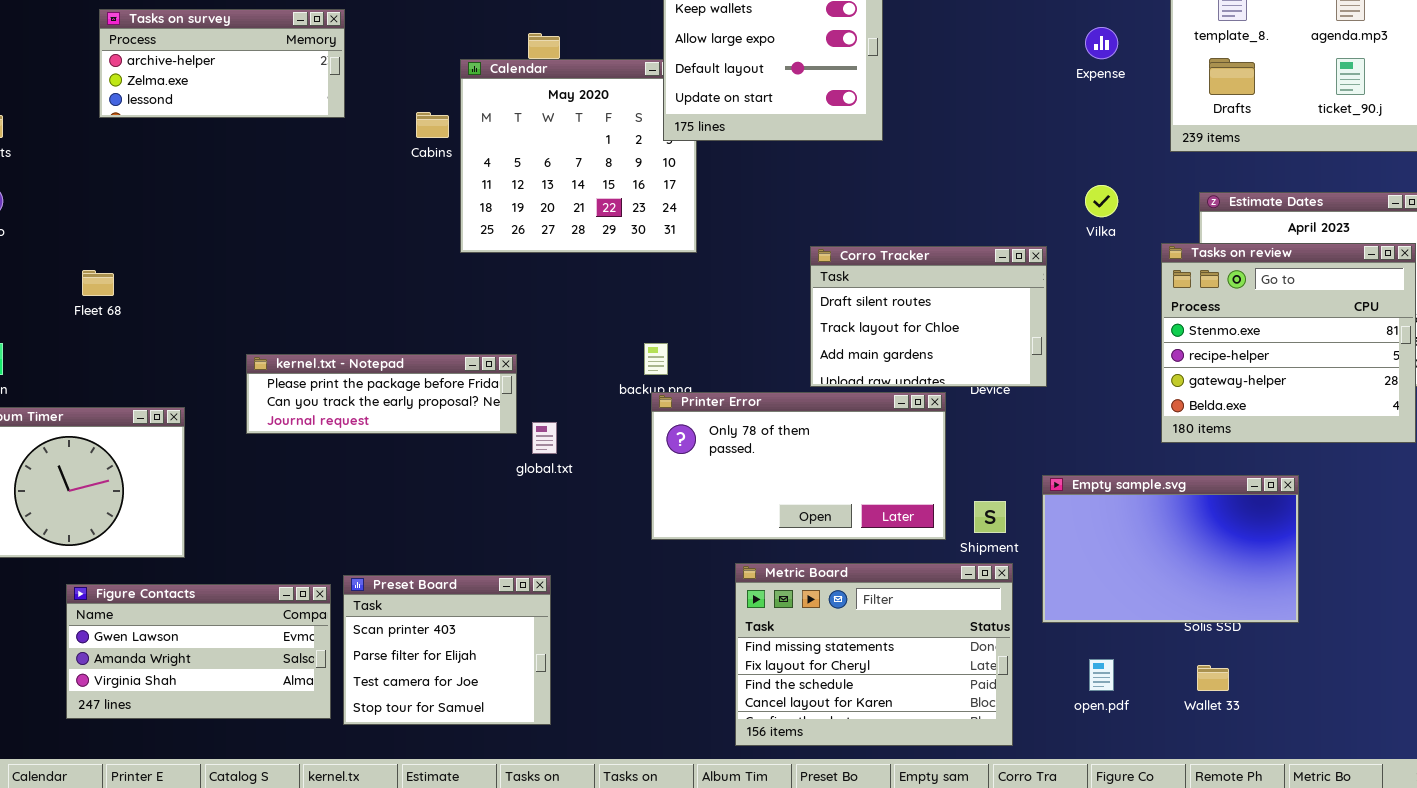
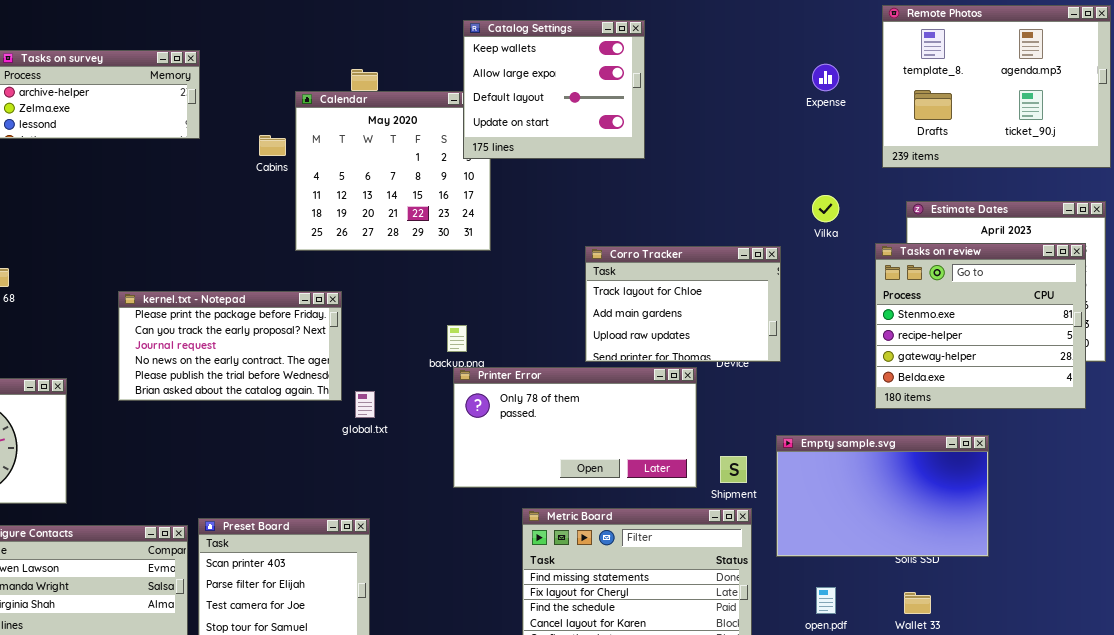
Corro Tracker: [810,246,1047,387] -> [585,246,781,362], scrolled down 1 row
kernel.txt - Notepad: [246,354,517,434] -> [118,291,342,401], resized

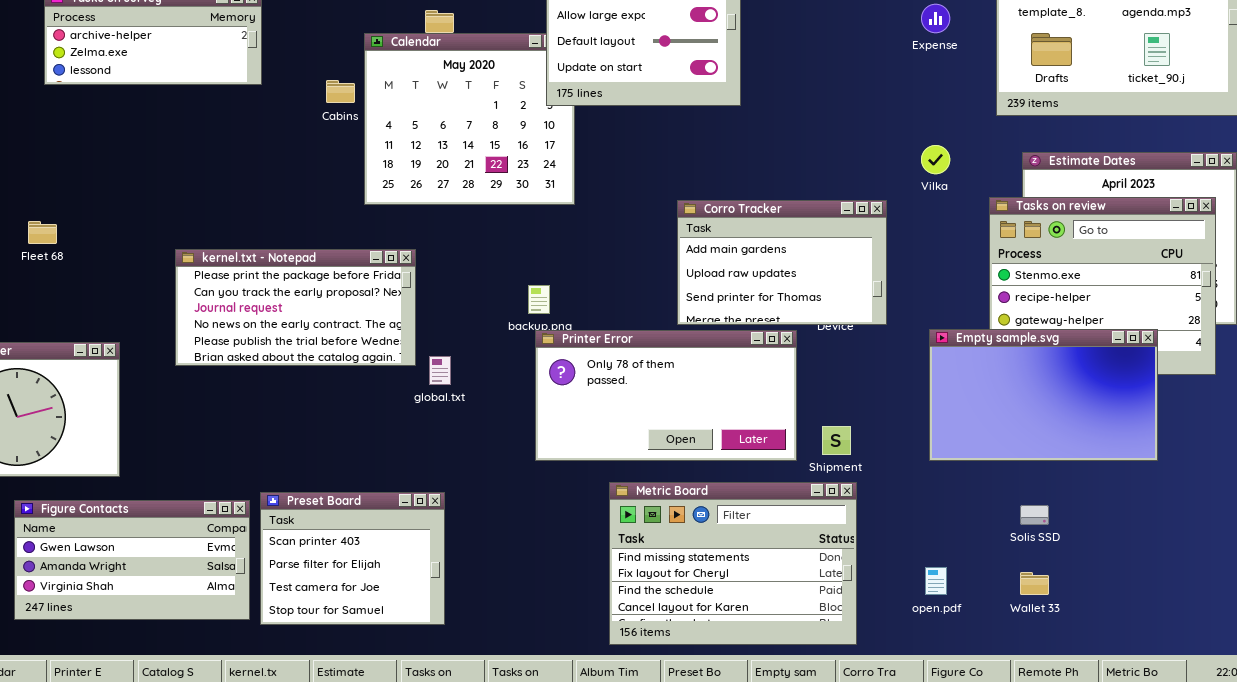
Corro Tracker: [585,246,781,362] -> [677,200,887,325], scrolled down 1 row
Empty sample.svg: [776,435,989,557] -> [929,329,1158,461], moved

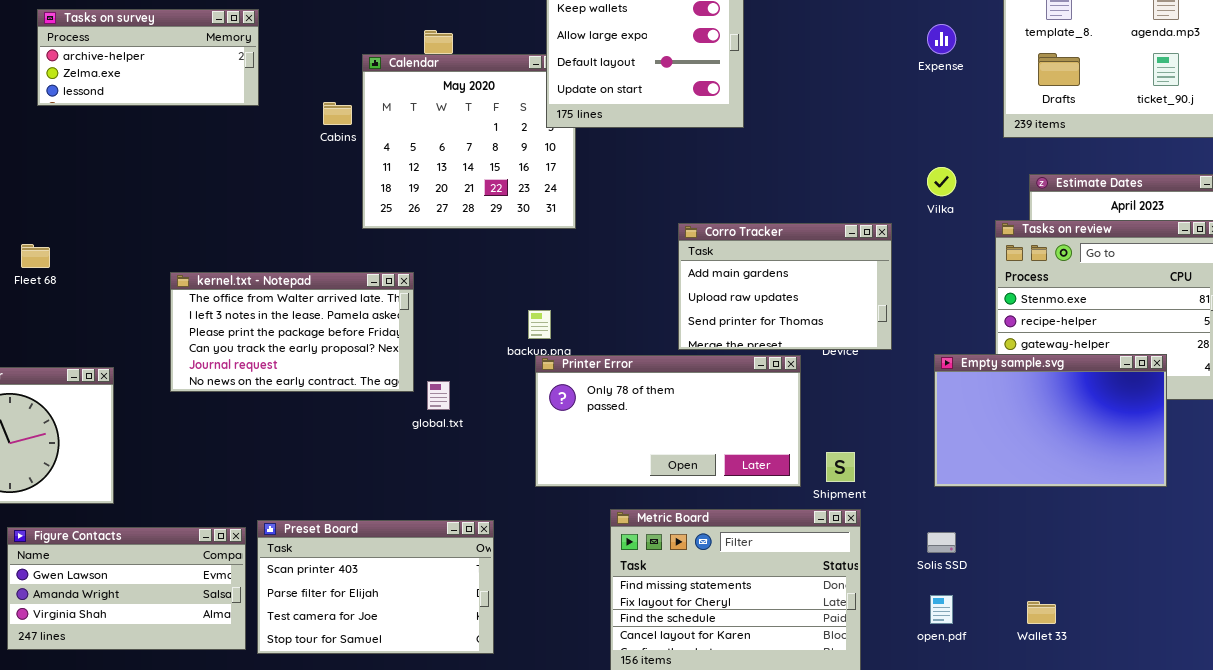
kernel.txt - Notepad: [175,249,416,366] -> [170,272,414,392], scrolled up 2 rows
Preset Board: [260,492,445,625] -> [257,520,494,654], resized
Solis SSD: [1020,505,1049,525] -> [927,532,956,553], moved

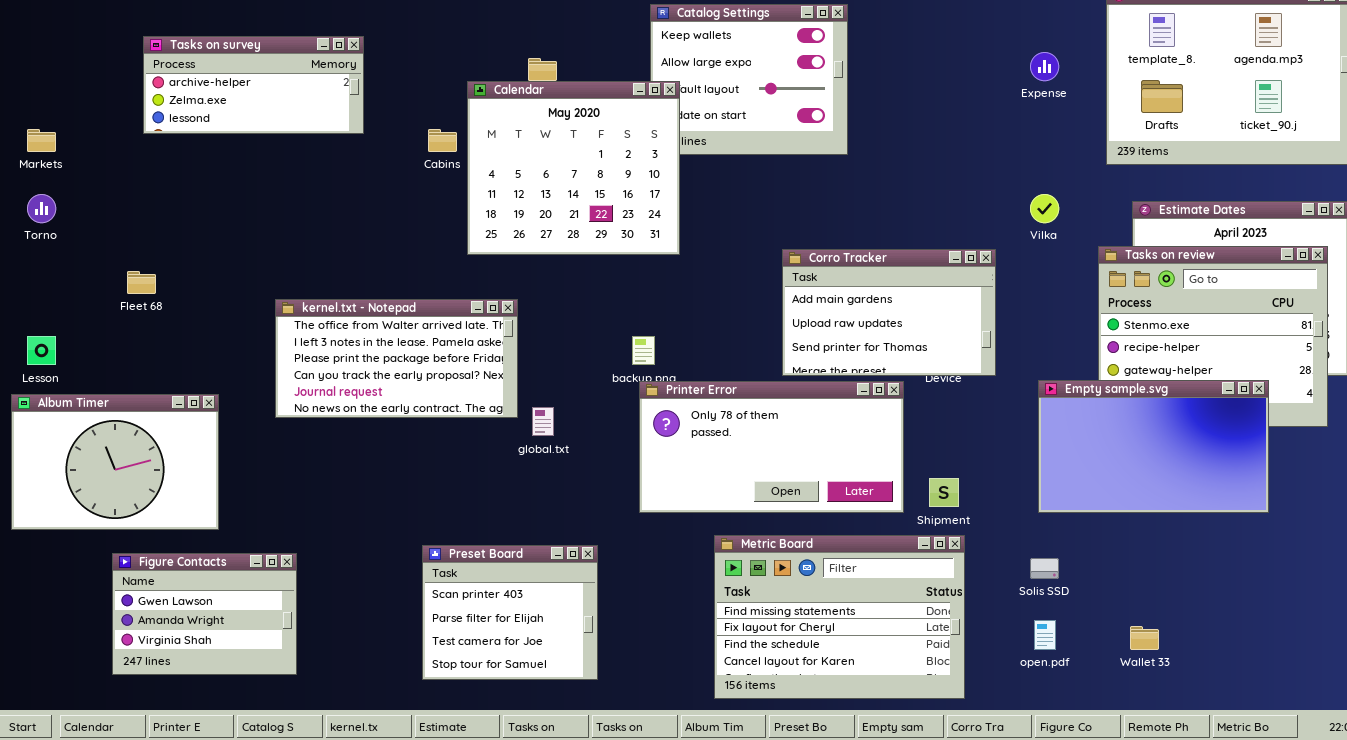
Calendar: [362,54,576,229] -> [467,81,680,255], raised
Preset Board: [257,520,494,654] -> [422,545,598,680], resized
Figure Contacts: [7,527,246,650] -> [112,553,297,675], resized

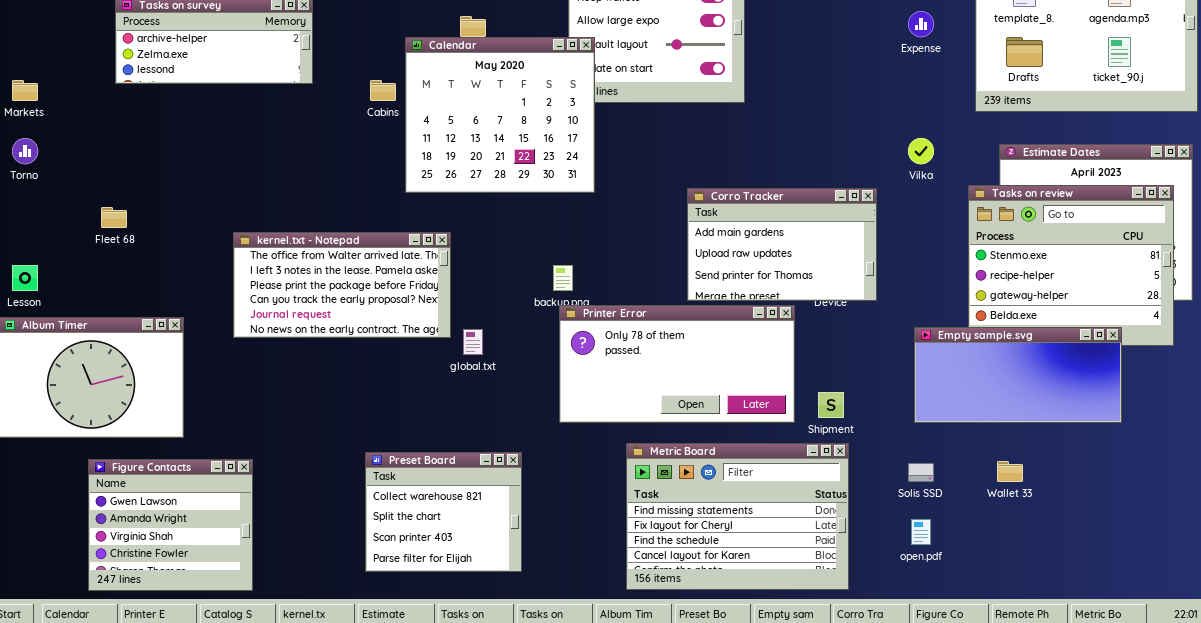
Empty sample.svg: [1038,380,1269,513] -> [914,327,1122,423], resized
Preset Board: [422,545,598,680] -> [365,452,522,572], scrolled up 2 rows
Figure Contacts: [112,553,297,675] -> [88,459,253,591], resized
Wallet 33: [1130,626,1159,650] -> [997,461,1023,482], moved

